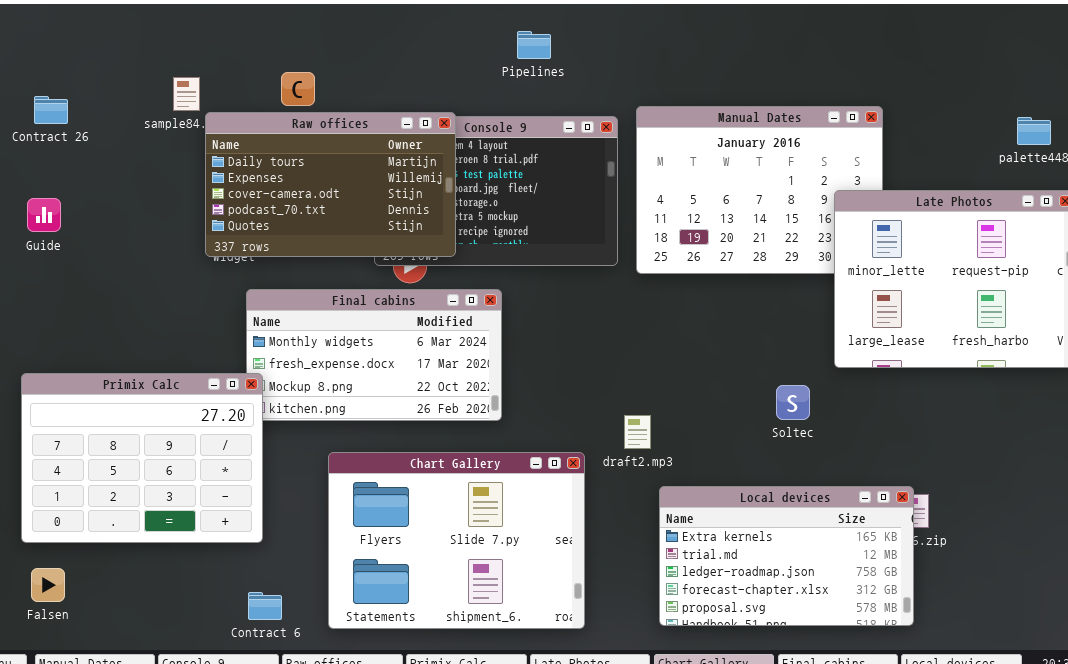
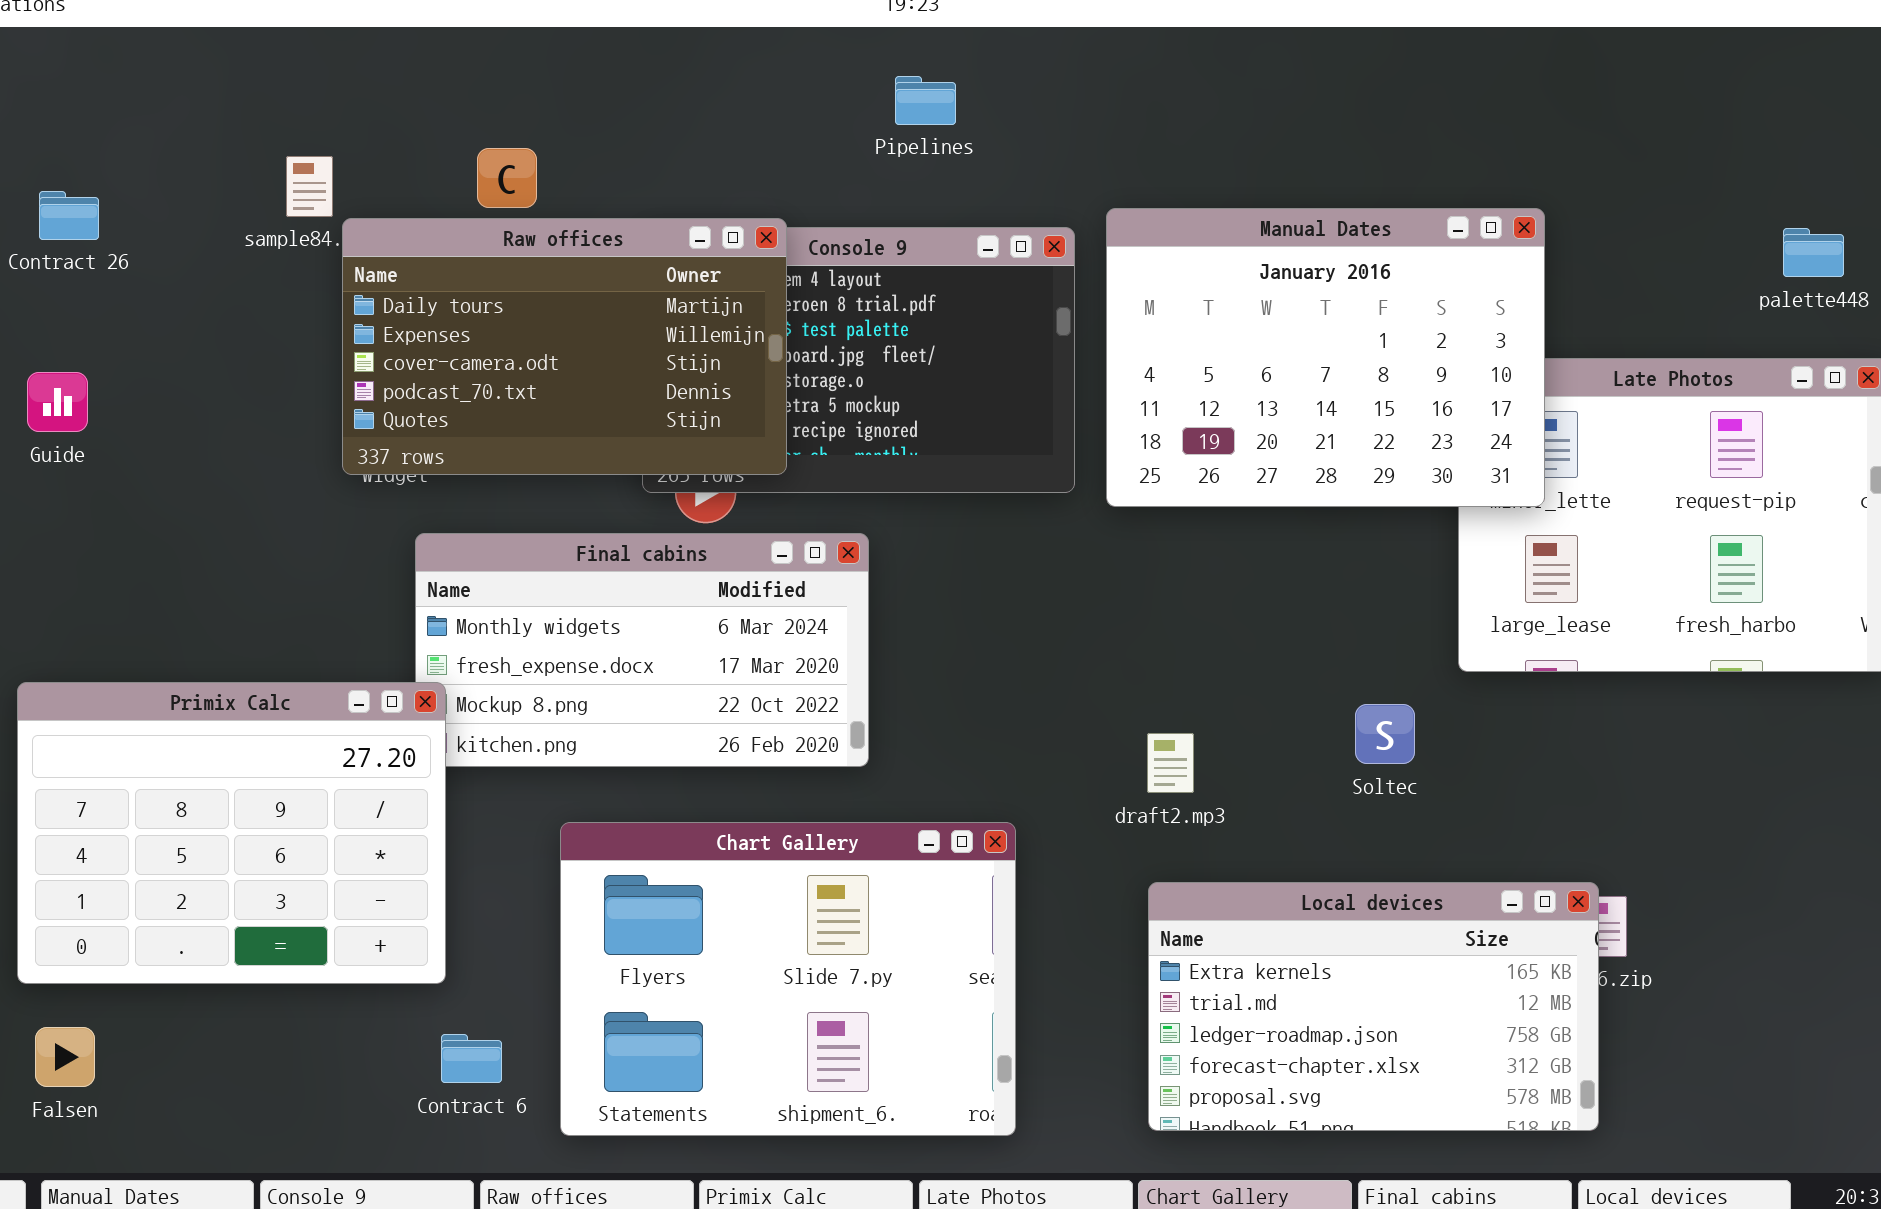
Manual Dates: [636,106,883,274] -> [1106,208,1545,507], raised
draft2.mp3: [624,415,651,449] -> [1147,733,1194,793], moved
Contract 6: [248,592,282,620] -> [441,1034,502,1083], moved

